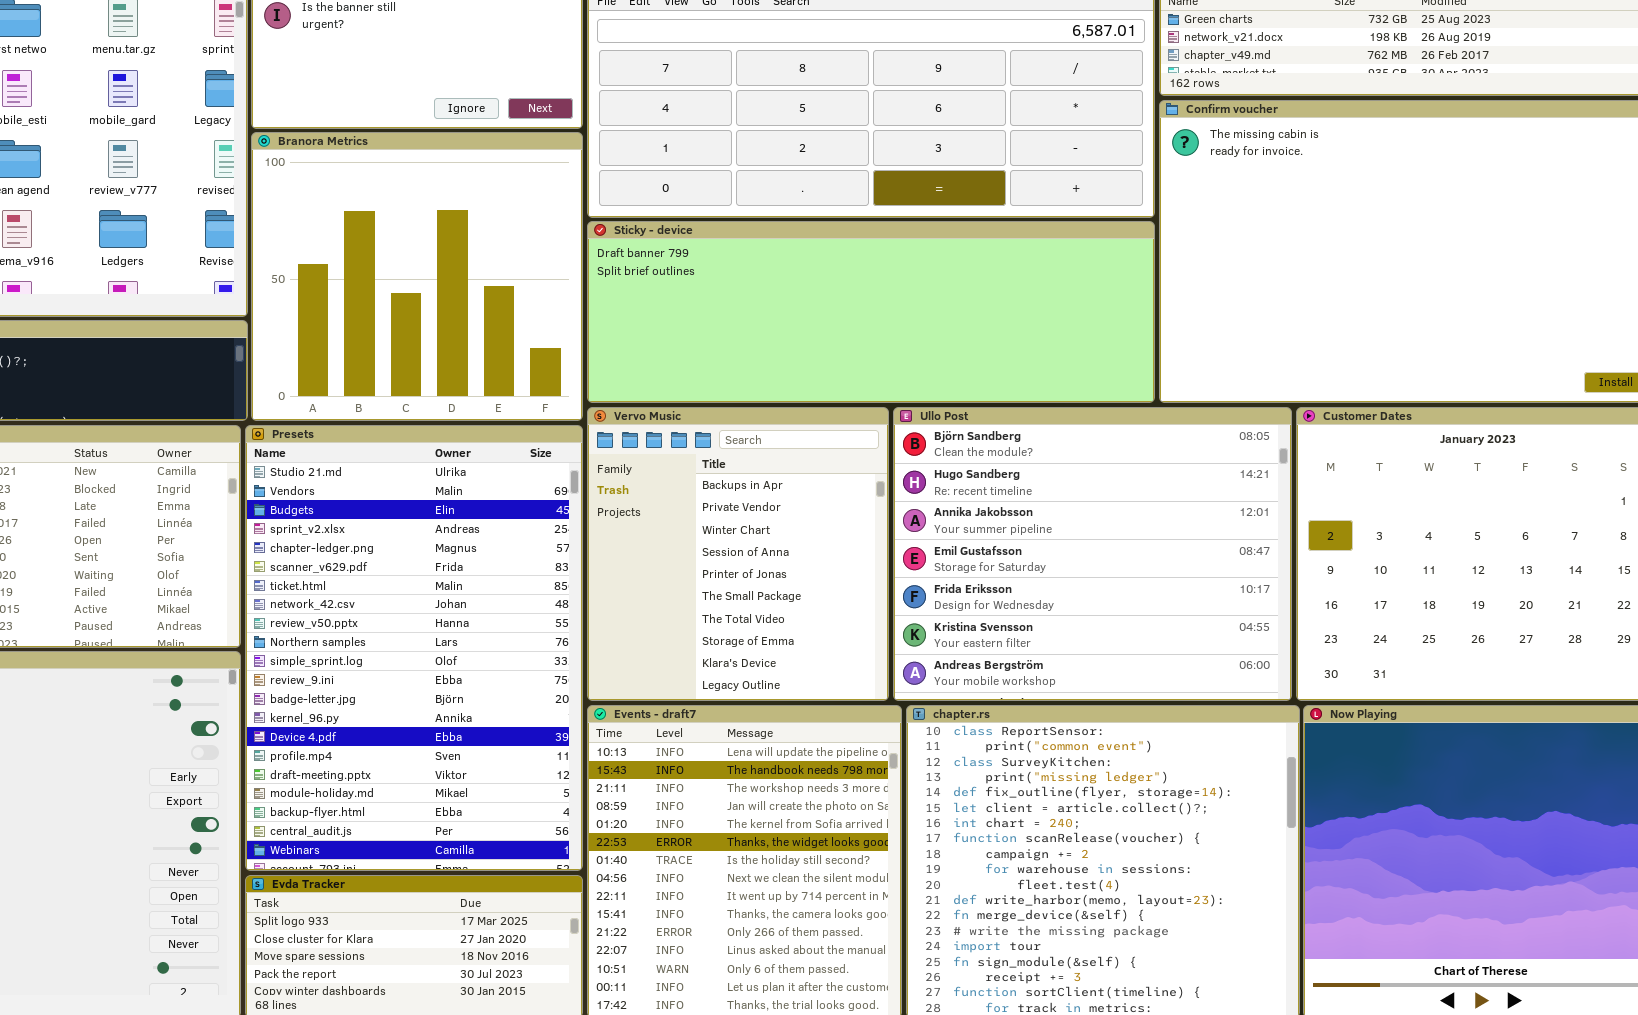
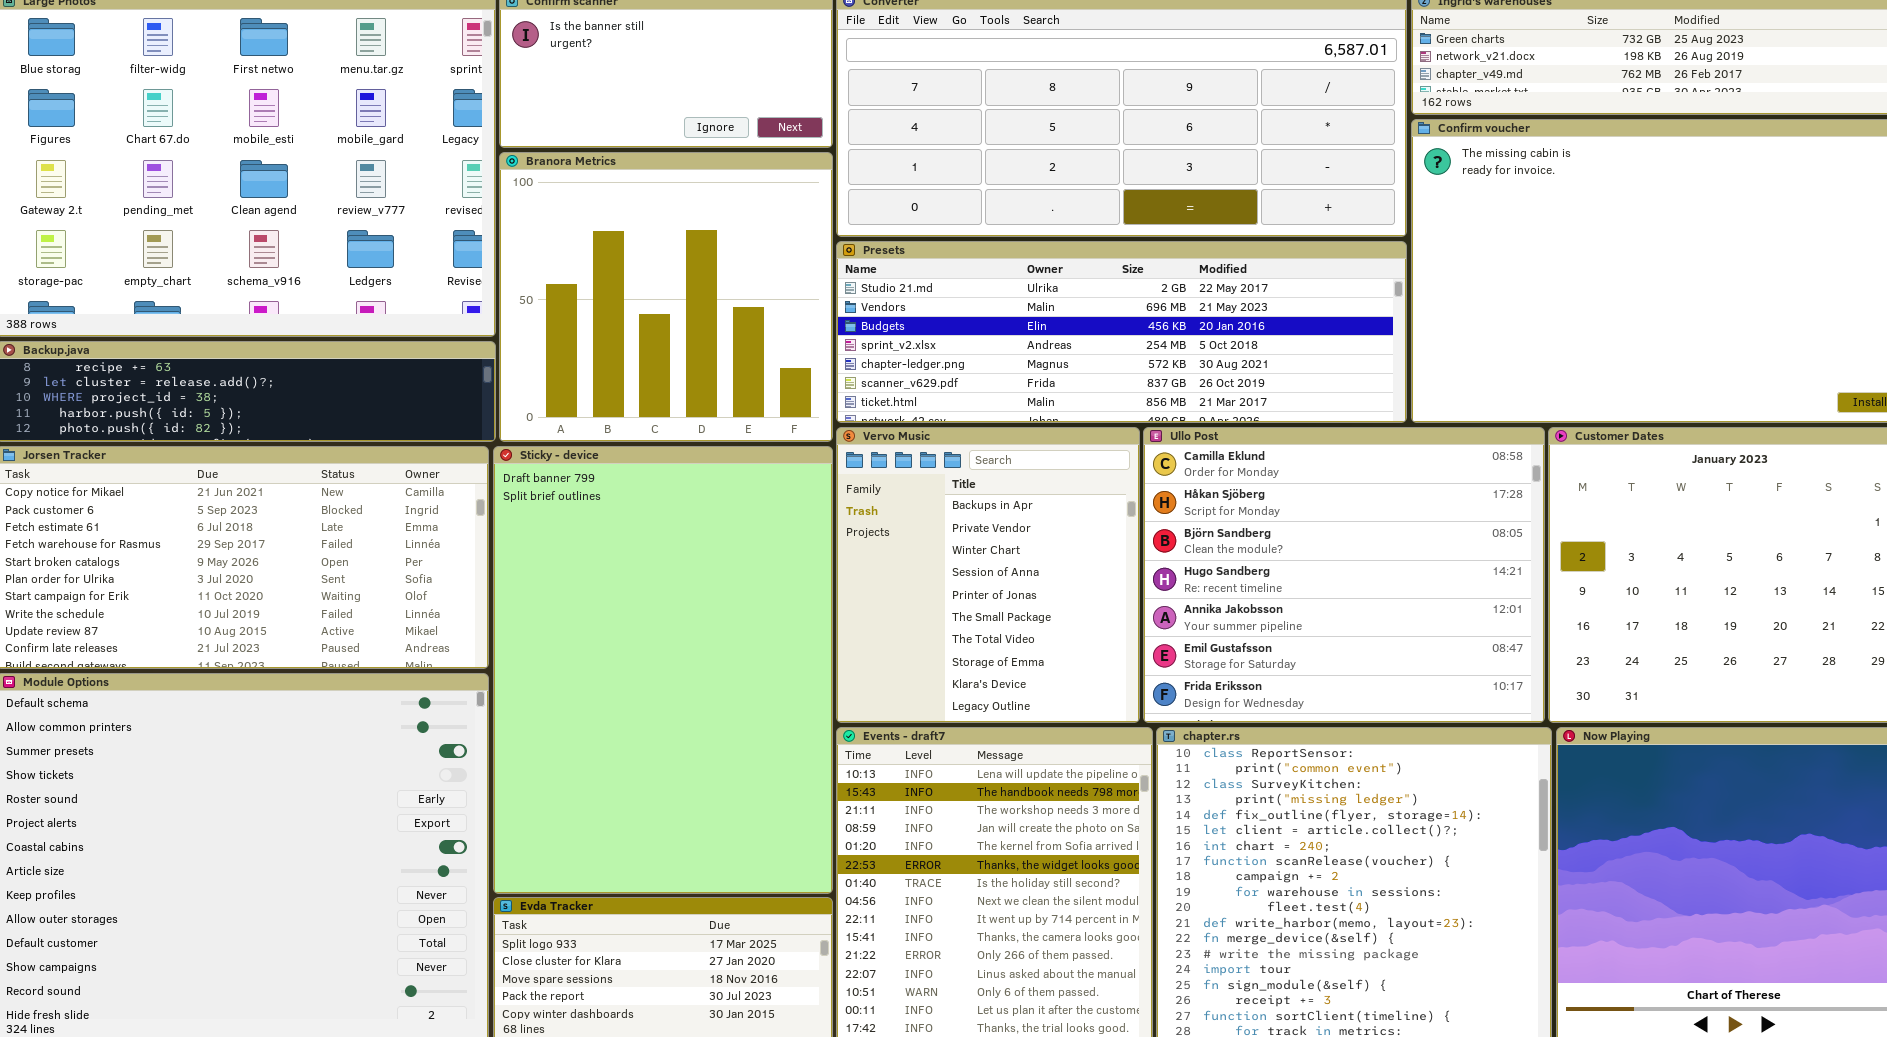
Sticky - device: [587,221,1155,403] -> [493,446,833,894], moved, resized
Ullo Post: [893,407,1292,701] -> [1143,427,1545,723], scrolled up 2 rows
Presets: [245,425,583,871] -> [836,241,1407,423], moved, resized

